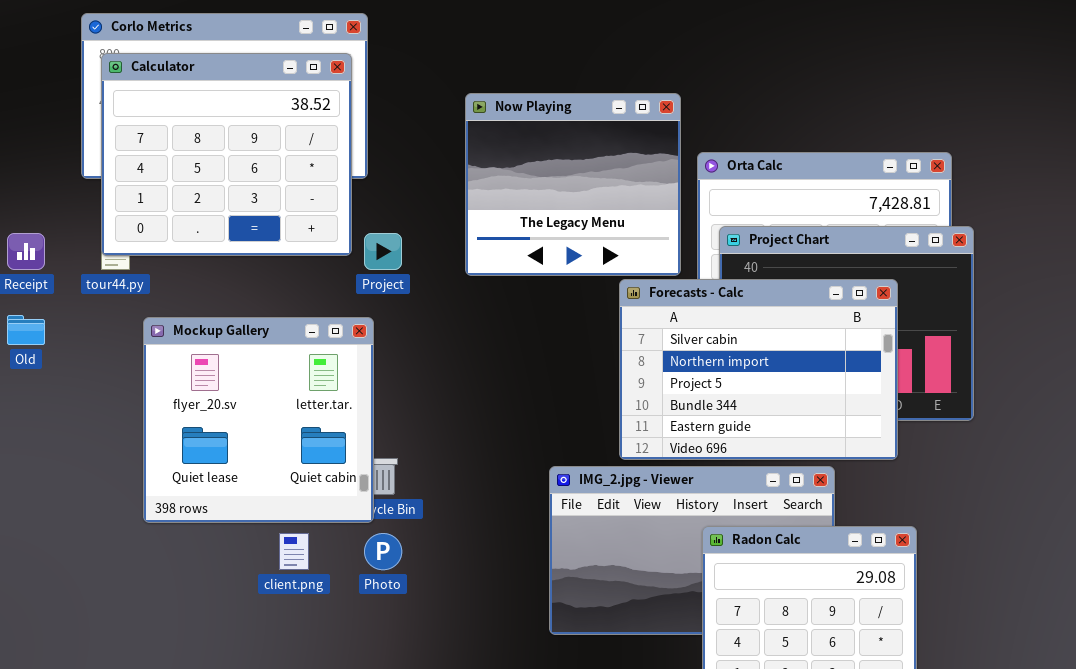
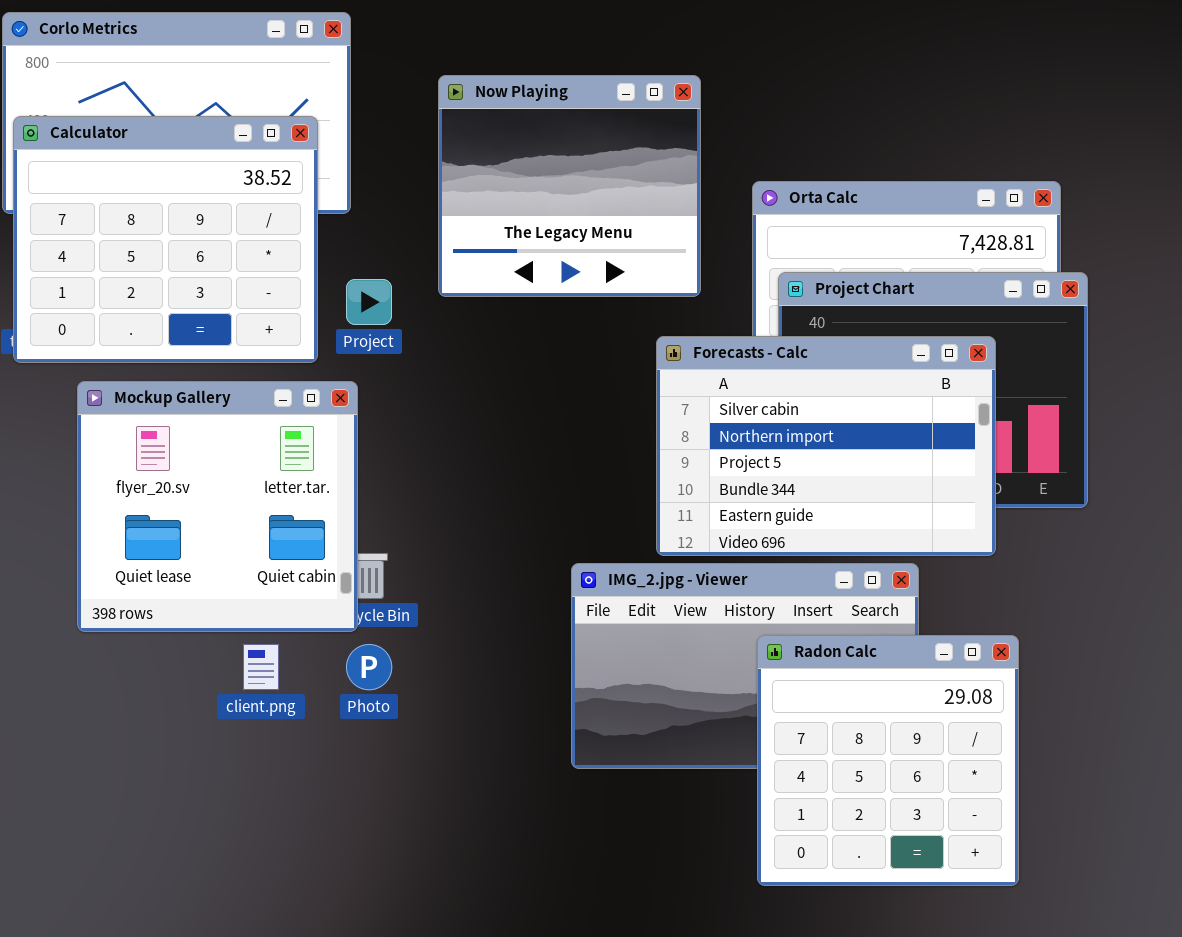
Calculator: [101,53,352,256] -> [13,116,318,363], moved
Now Playing: [465,93,681,276] -> [438,75,701,297], moved

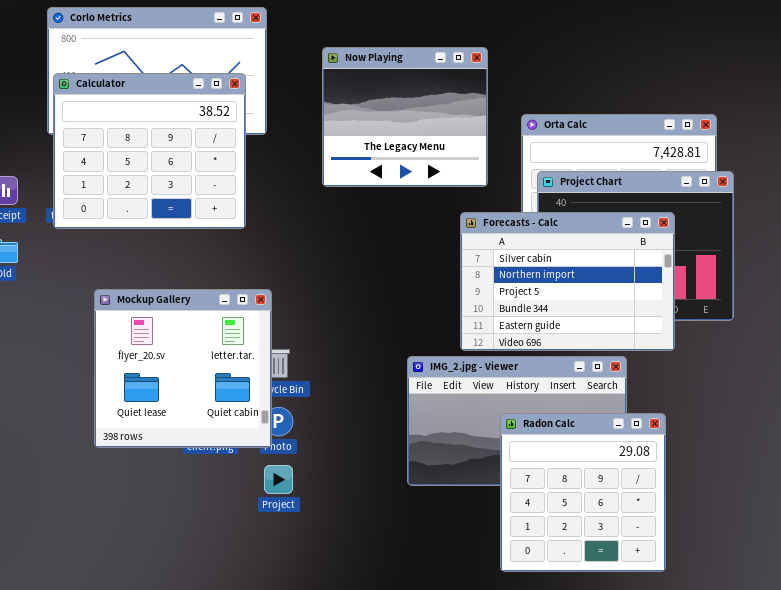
Project: [346,279,392,325] -> [264,465,293,494], moved
Mockup Gallery: [77,381,358,632] -> [94,289,272,448], moved
Radon Calc: [757,635,1019,886] -> [500,413,666,572], moved

